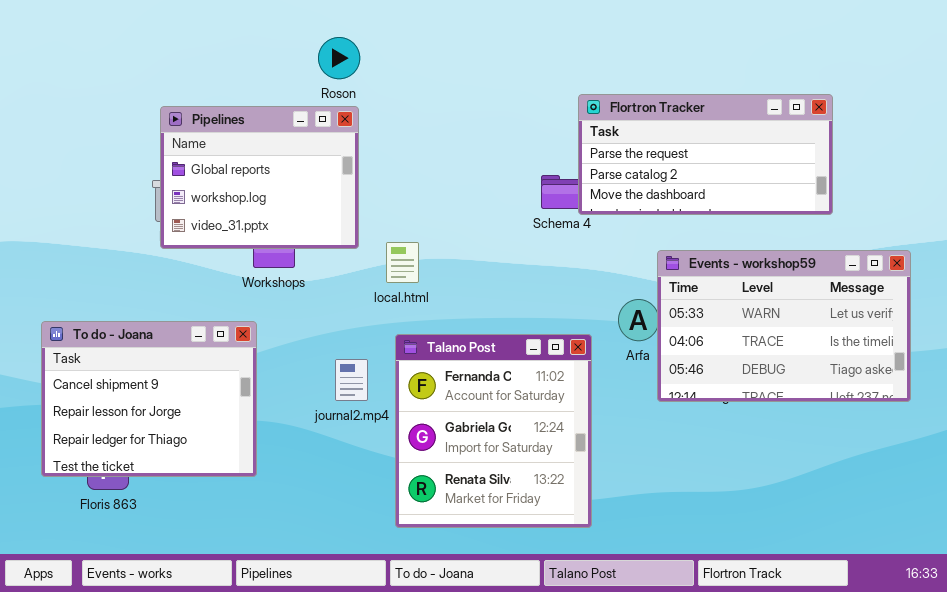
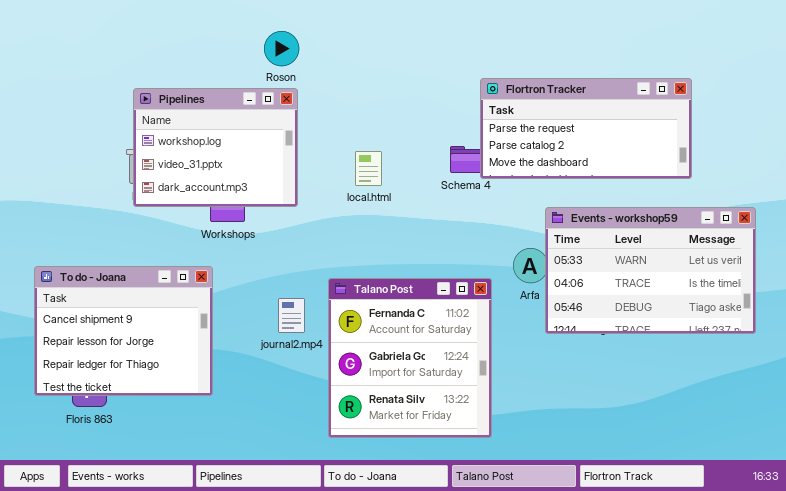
Pipelines: [160,106,359,249] -> [133,88,298,207], scrolled down 1 row
local.html: [386,242,419,283] -> [355,151,382,186], moved

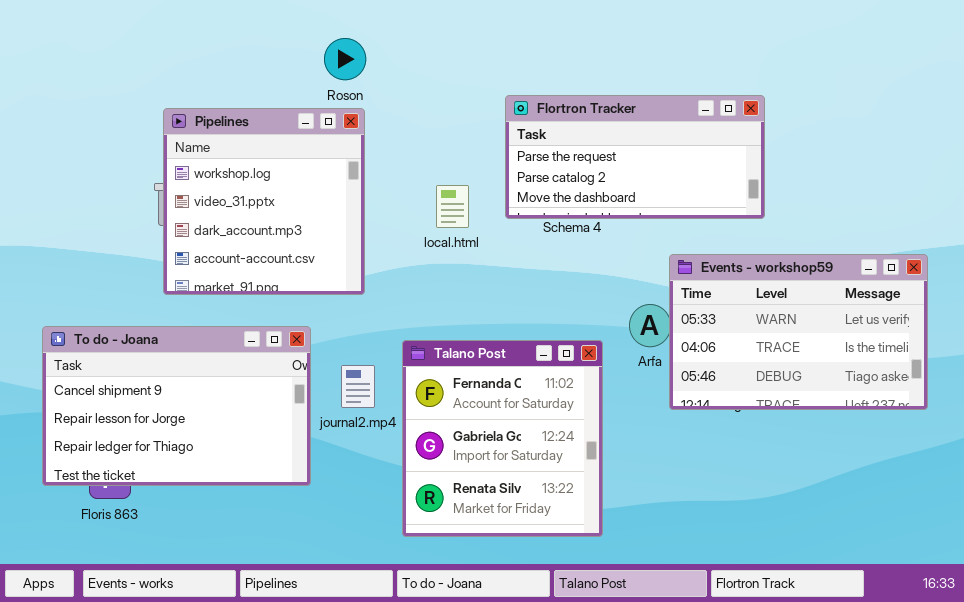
Flortron Tracker: [480,78,692,179] -> [505,95,765,219], moved
Pipelines: [133,88,298,207] -> [163,108,365,295], resized
To do - Joana: [34,266,213,396] -> [42,326,311,486], resized

